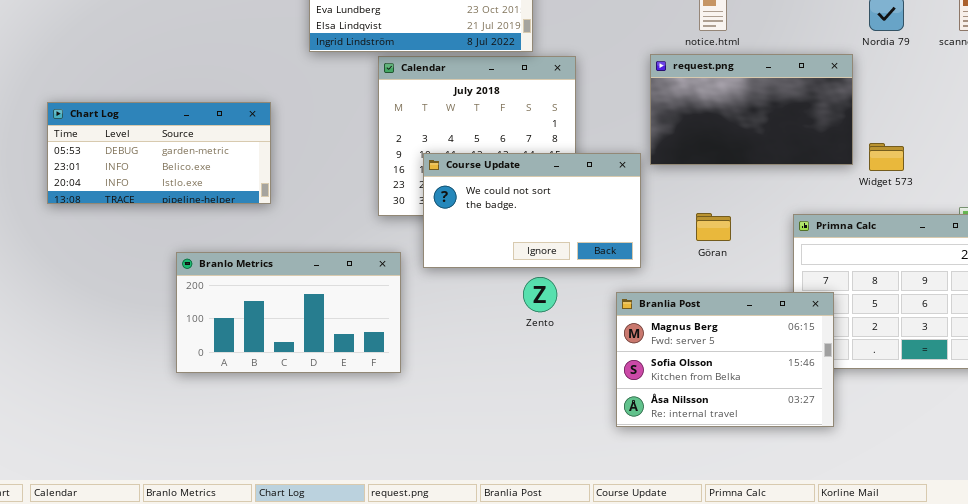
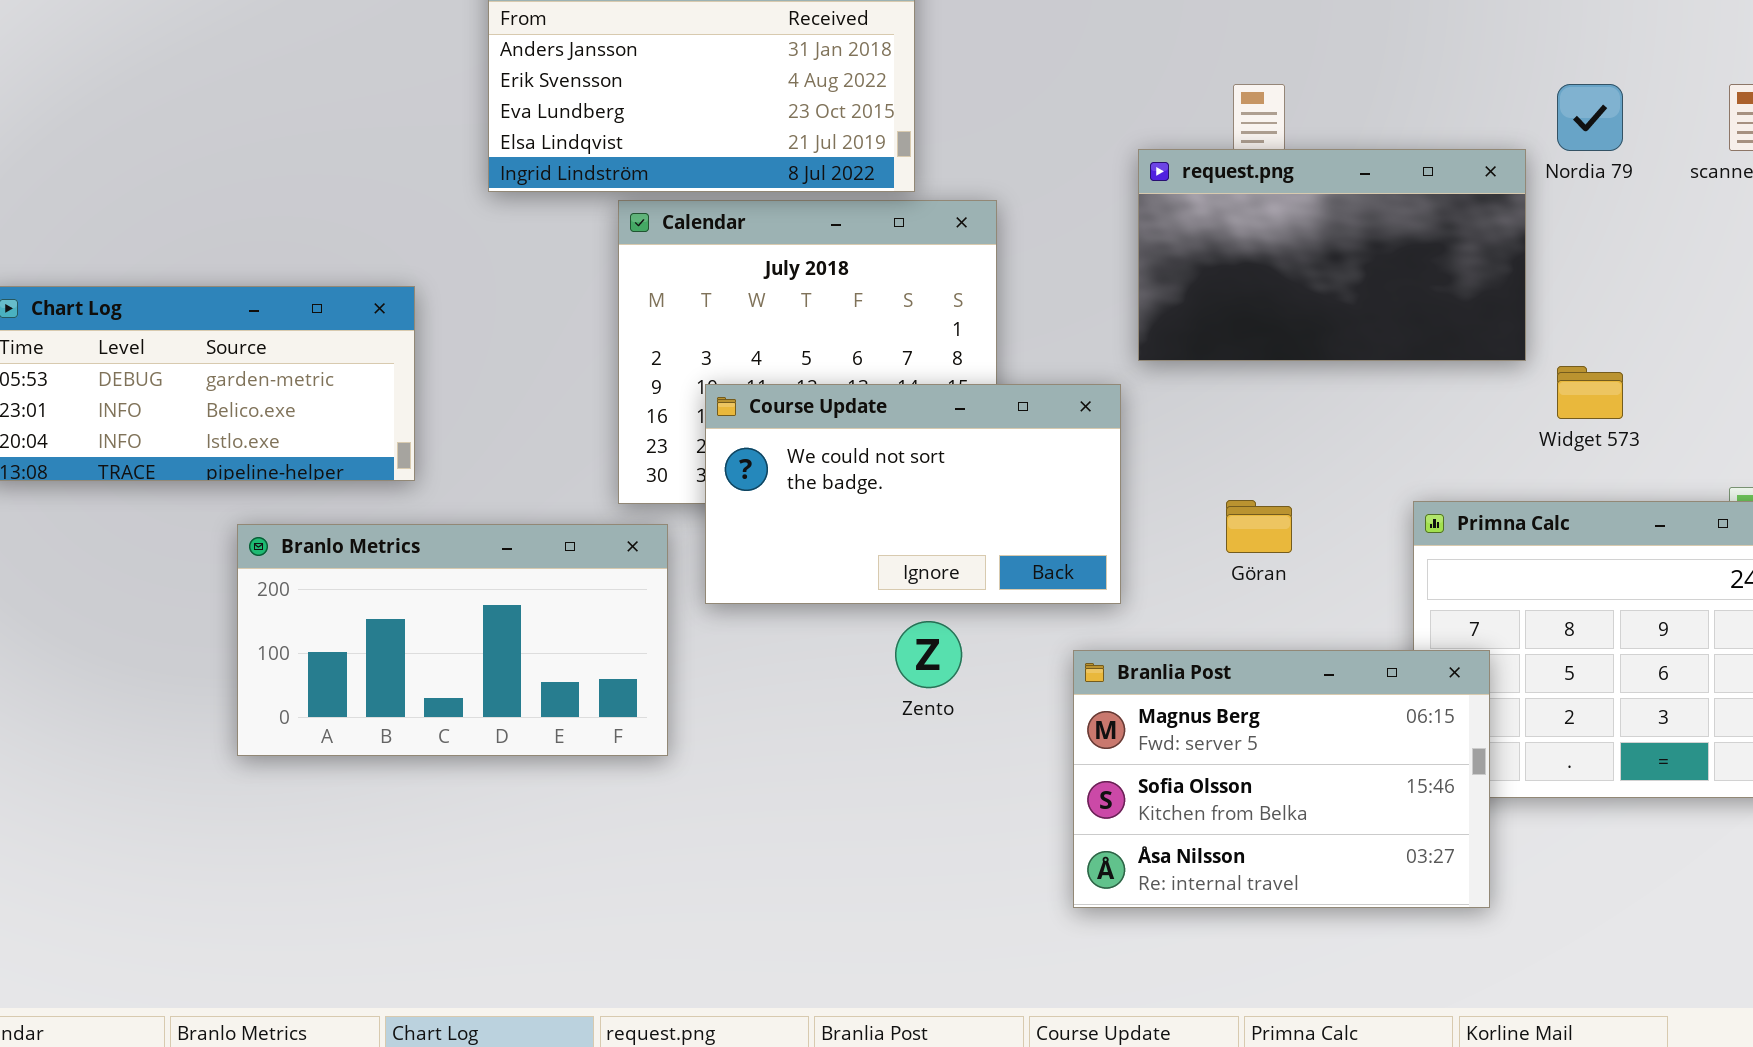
request.png: [650,54,853,165] -> [1138,149,1526,361], moved
Branlo Metrics: [176,252,401,373] -> [237,524,668,756], moved

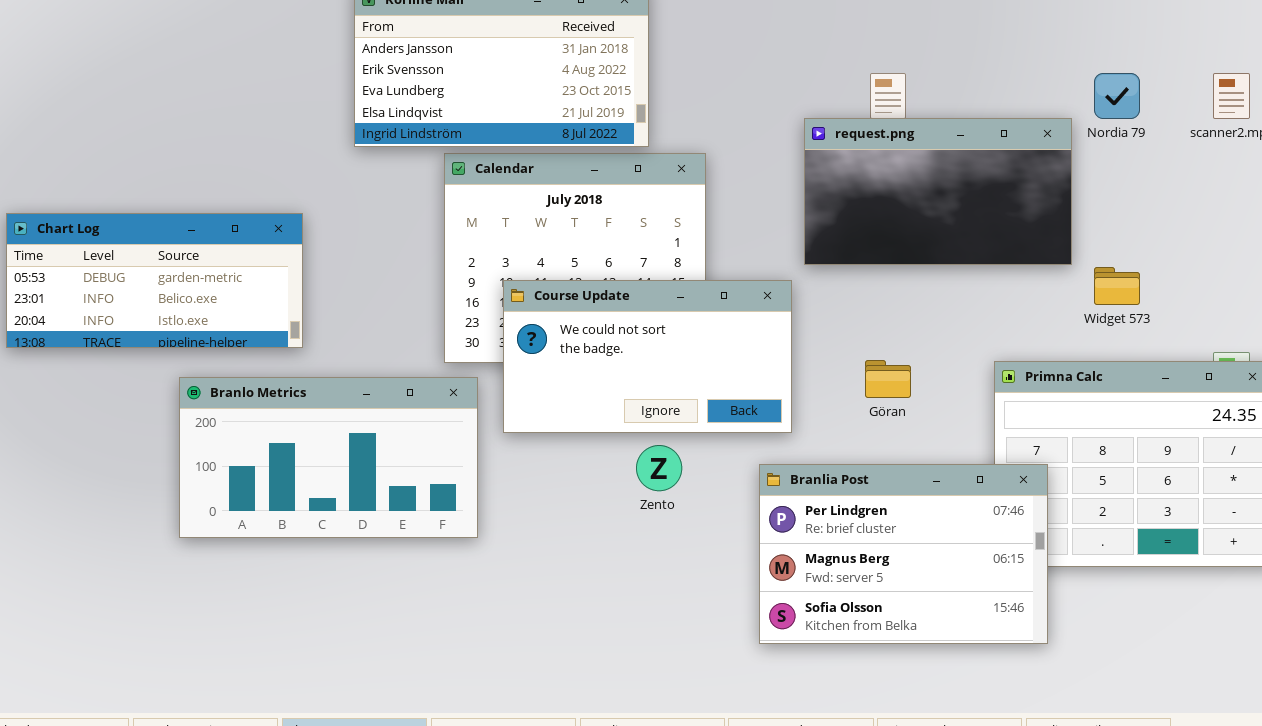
Branlia Post: [1073,650,1490,908] -> [759,464,1048,644], scrolled up 1 row

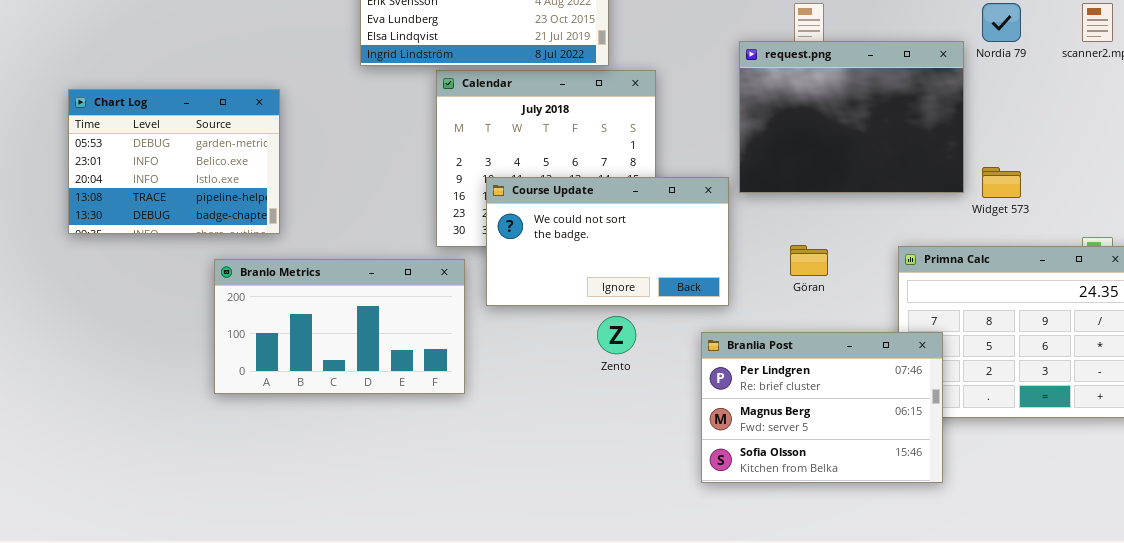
request.png: [804,118,1072,265] -> [739,41,964,193], resized
Chart Log: [6,213,303,348] -> [68,89,280,234], resized

